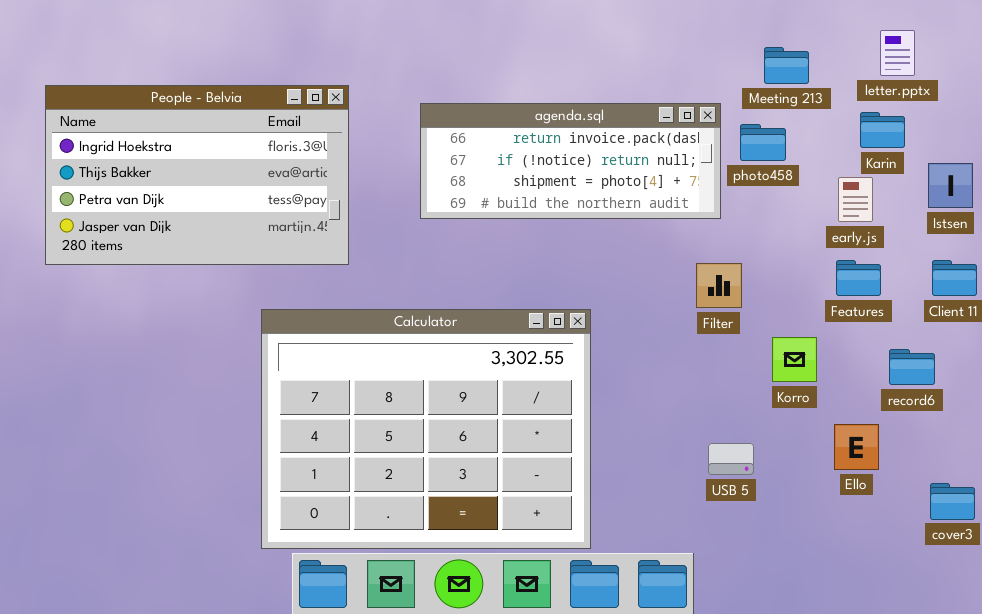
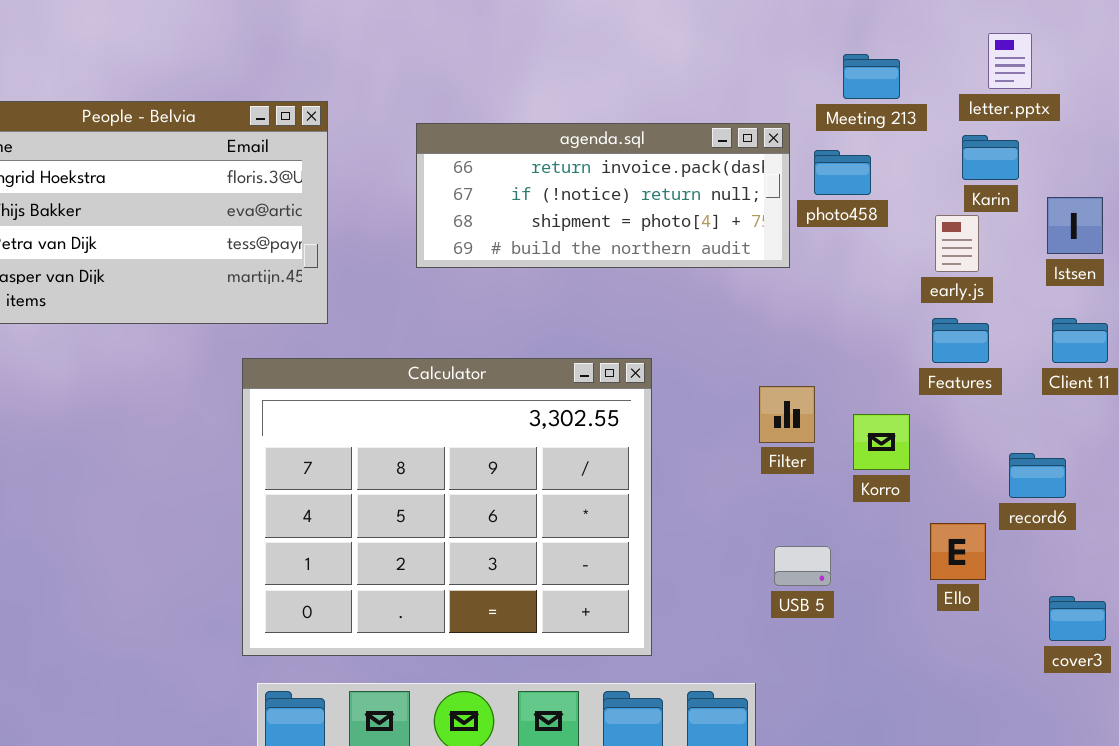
Filter: [696,263,742,308] -> [759,386,815,443], moved
Calculator: [261,309,591,549] -> [242,358,652,656], moved
record6: [889,349,935,385] -> [1009,453,1066,498], moved

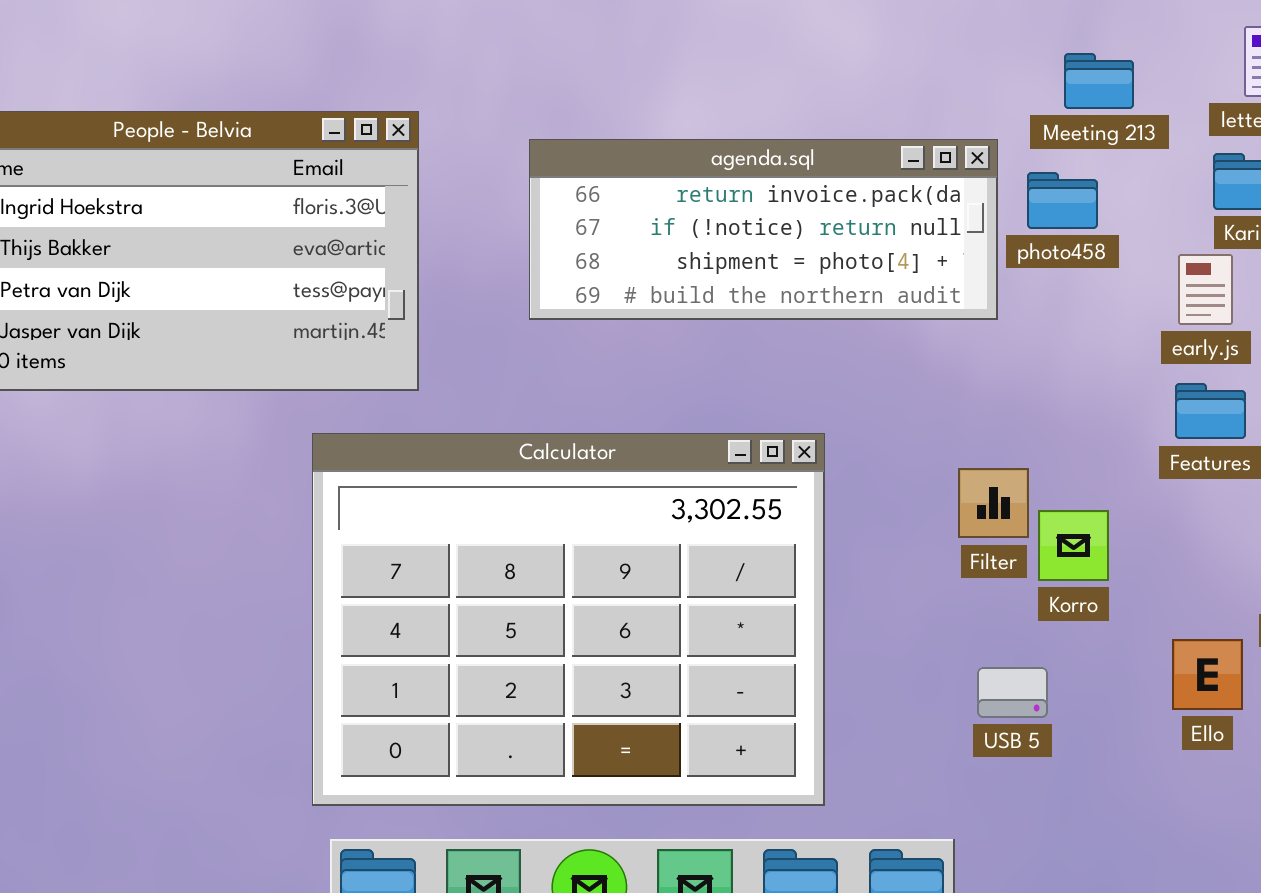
Korro: [853,414,910,470] -> [1038,510,1109,581], moved

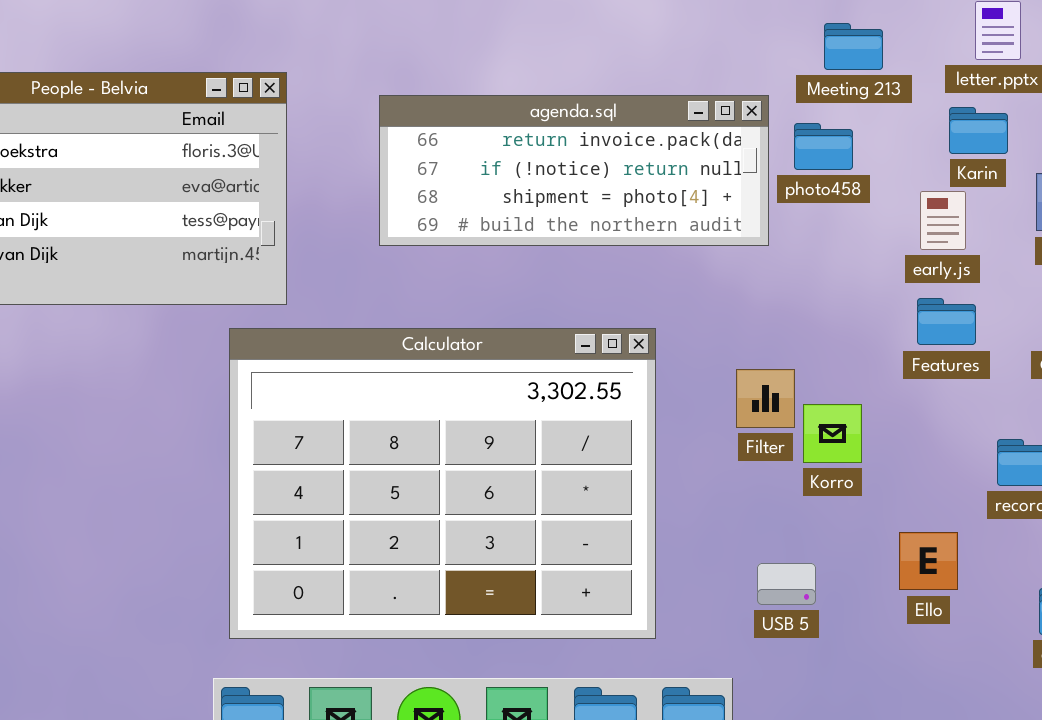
Calculator: [312,433,825,806] -> [229,328,656,639], moved
Ello: [1172,639,1243,710] -> [899,532,958,590], moved
USB 5: [977,667,1048,718] -> [757,563,816,605], moved

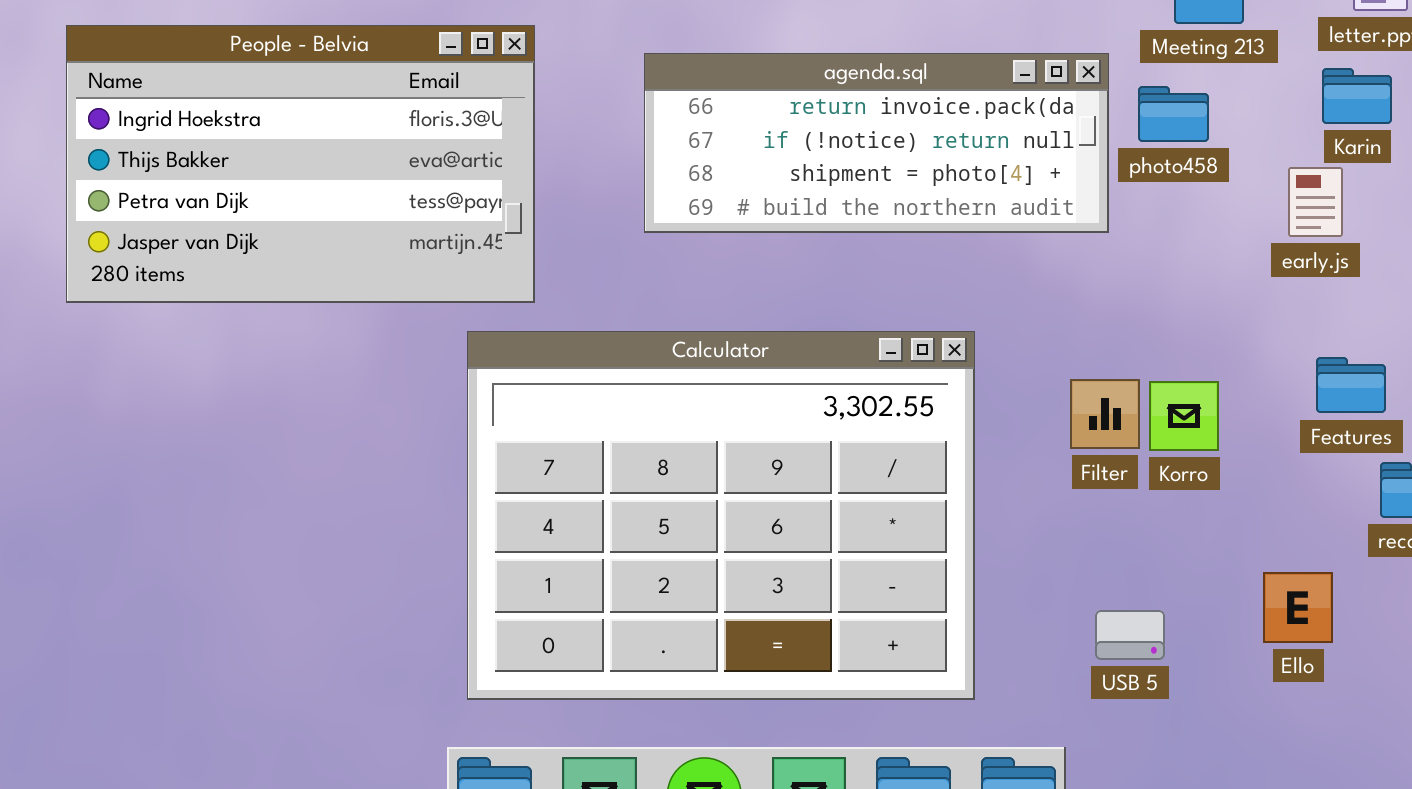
Features: [917,298,976,345] -> [1316,357,1386,413], moved
Korro: [803,404,862,463] -> [1149,381,1219,451], moved

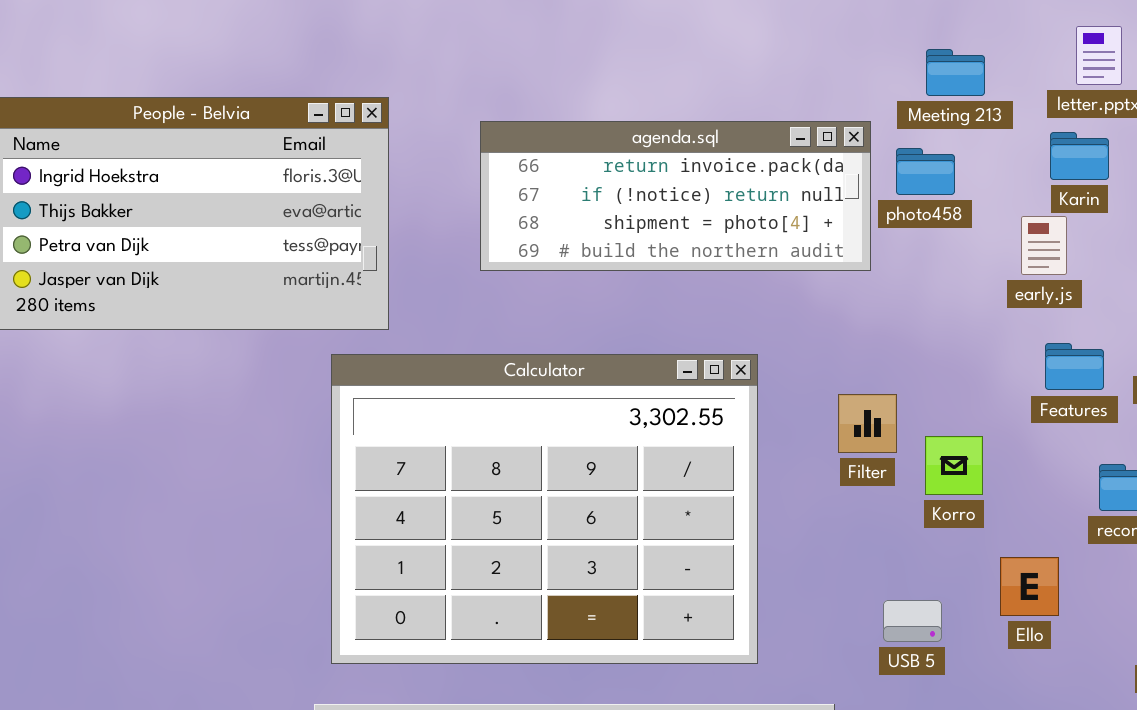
Features: [1316,357,1386,413] -> [1045,343,1104,390], moved
Korro: [1149,381,1219,451] -> [925,436,983,495], moved
USB 5: [1095,610,1165,660] -> [883,600,942,642], moved

